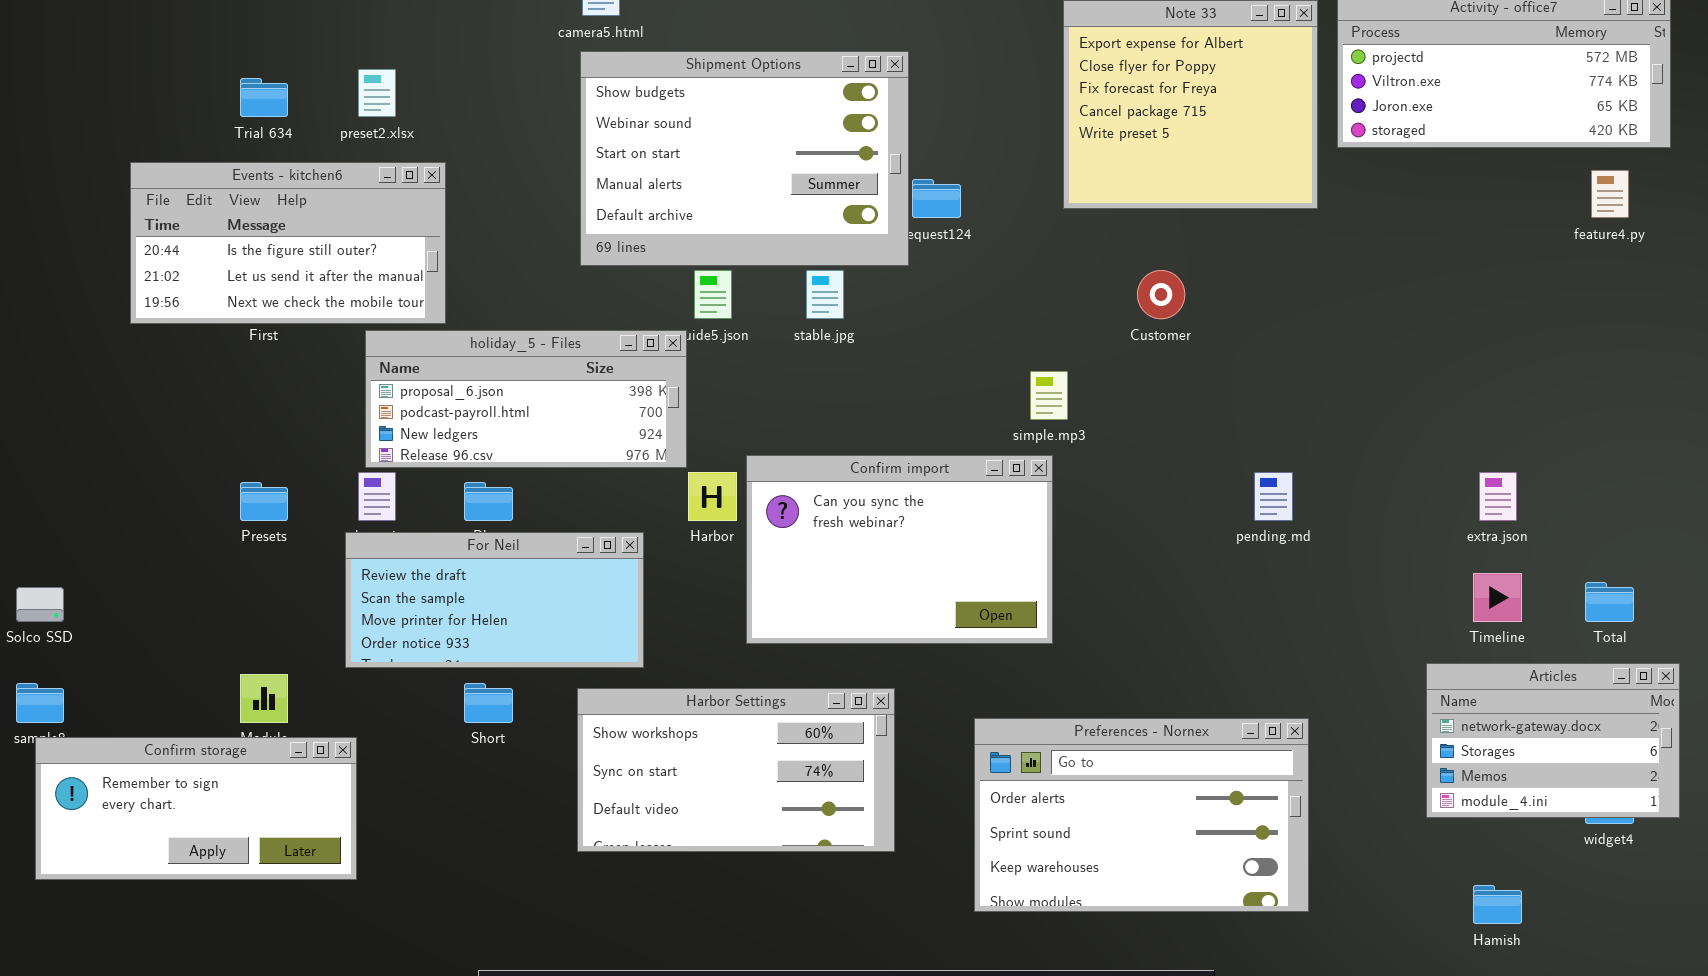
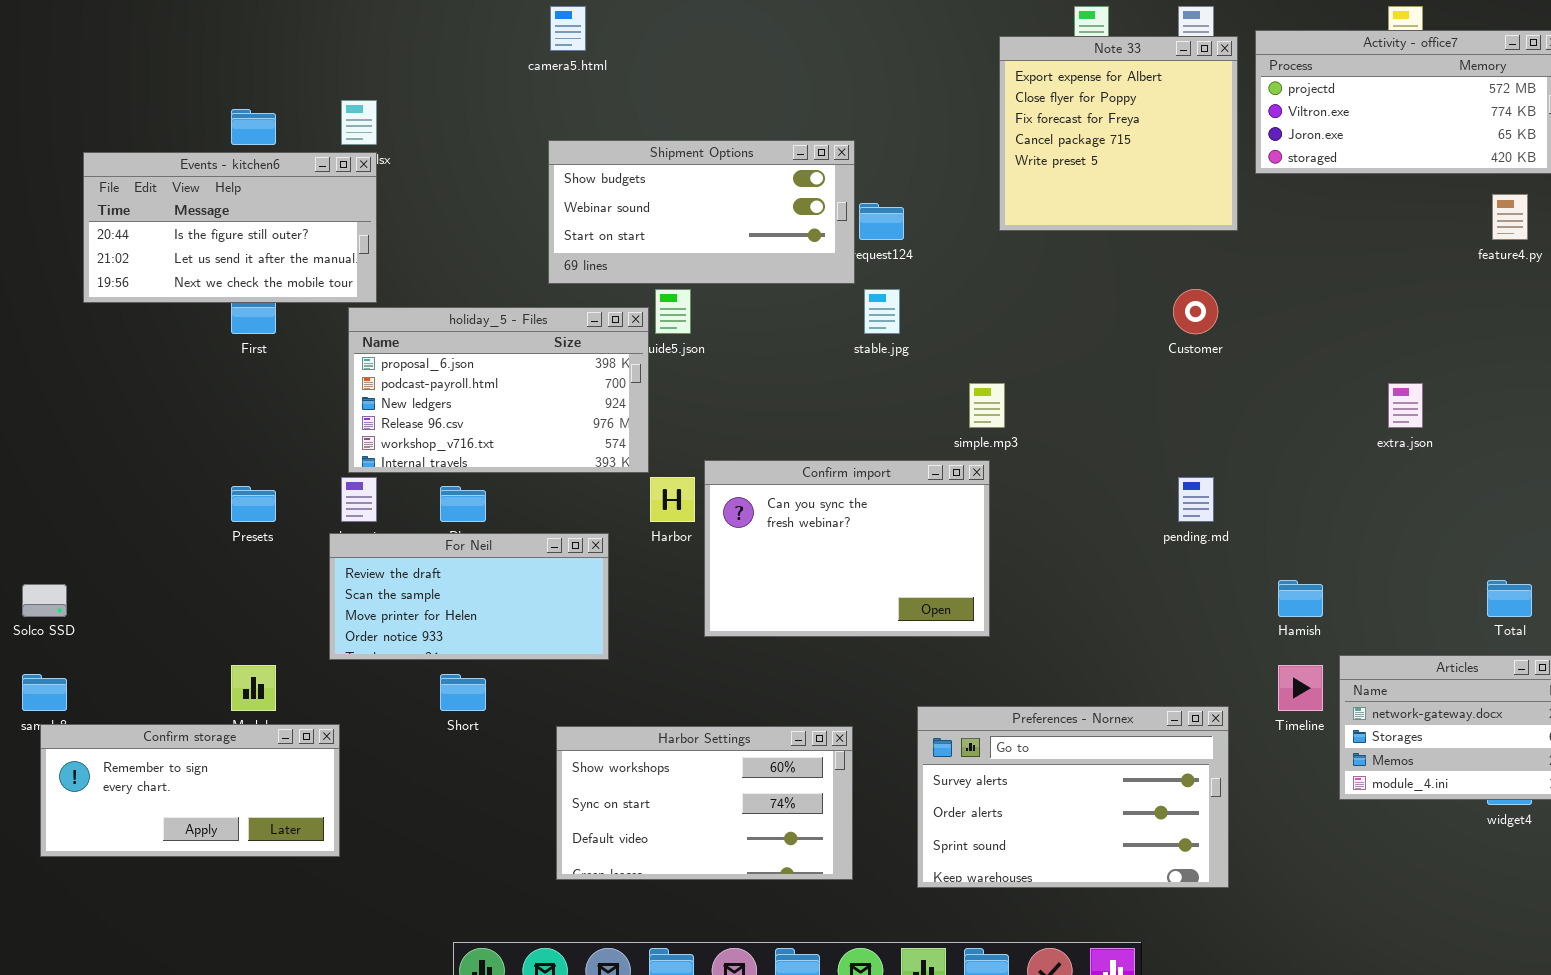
Shipment Options: [580,51,909,266] -> [548,140,855,284], resized
Events - kitchen6: [130,162,446,324] -> [83,152,377,303], moved
stable.jpg: [806,270,844,319] -> [864,289,900,334], moved
Customer: [1137,270,1185,319] -> [1173,289,1218,334], moved
holiday_5 - Files: [365,330,687,468] -> [348,307,649,473], resized
extra.json: [1479,472,1517,521] -> [1388,383,1423,428], moved
Timeline: [1473,573,1522,622] -> [1278,665,1323,711], moved
Harbor Settings: [577,688,895,852] -> [556,726,853,880], moved
Preferences - Nornex: [974,718,1309,912] -> [917,706,1229,888], scrolled up 1 row
Hamish: [1473,885,1522,924] -> [1278,580,1323,617], moved

